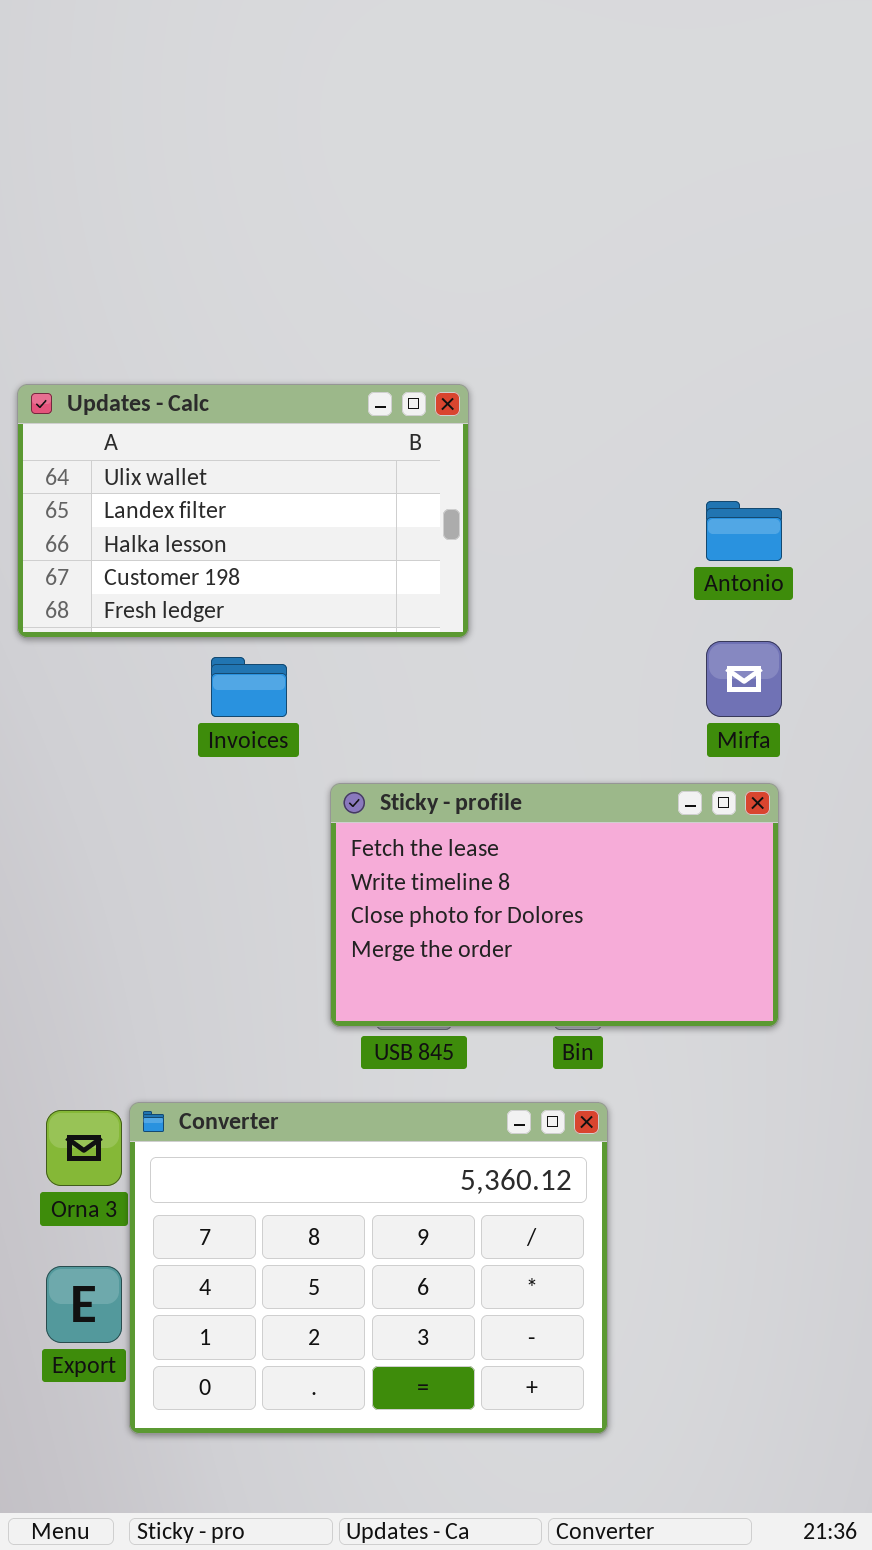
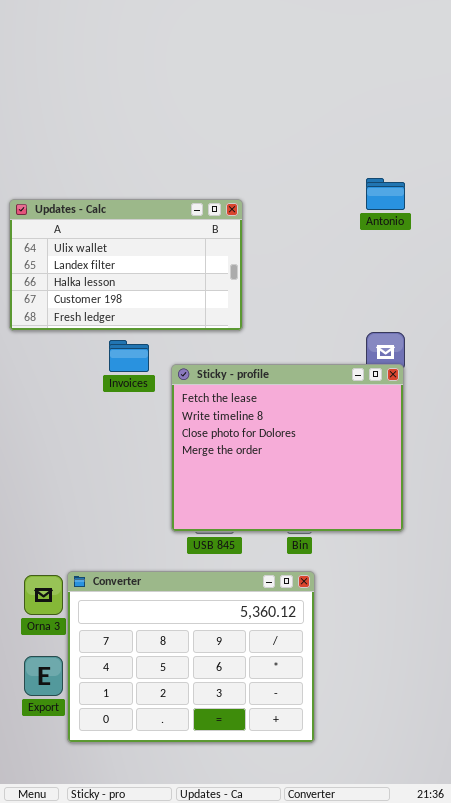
Antonio: [706,501,782,561] -> [366,178,405,210], moved
Sticky - profile: [330,783,779,1027] -> [171,364,404,532], resized

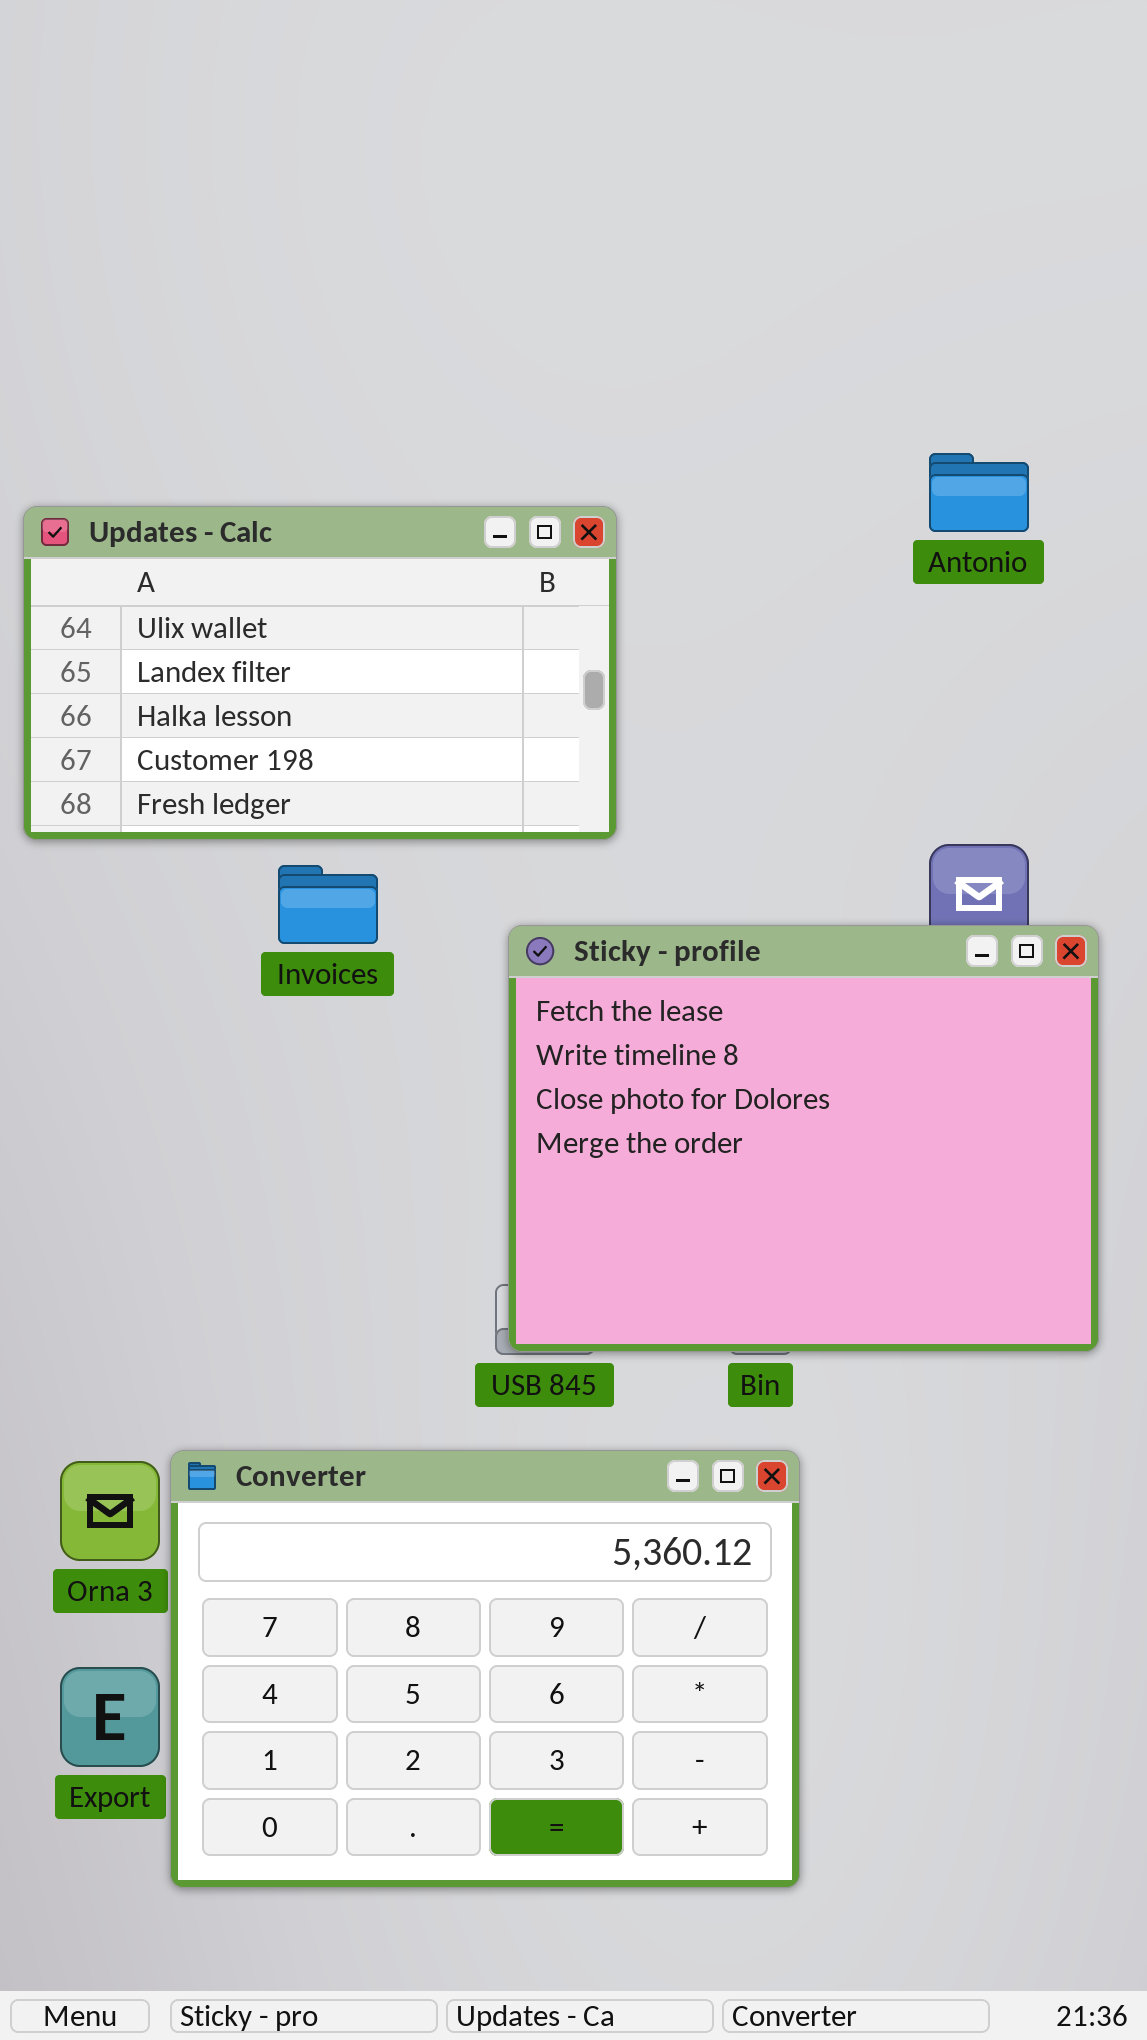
Sticky - profile: [171,364,404,532] -> [508,925,1099,1352], moved

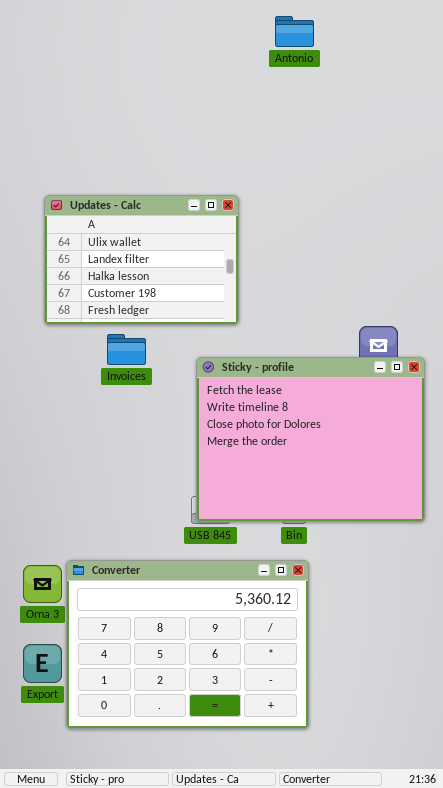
Antonio: [929,453,1029,532] -> [275,16,314,47], moved
Updates - Calc: [23,506,617,840] -> [44,195,239,325], resized

